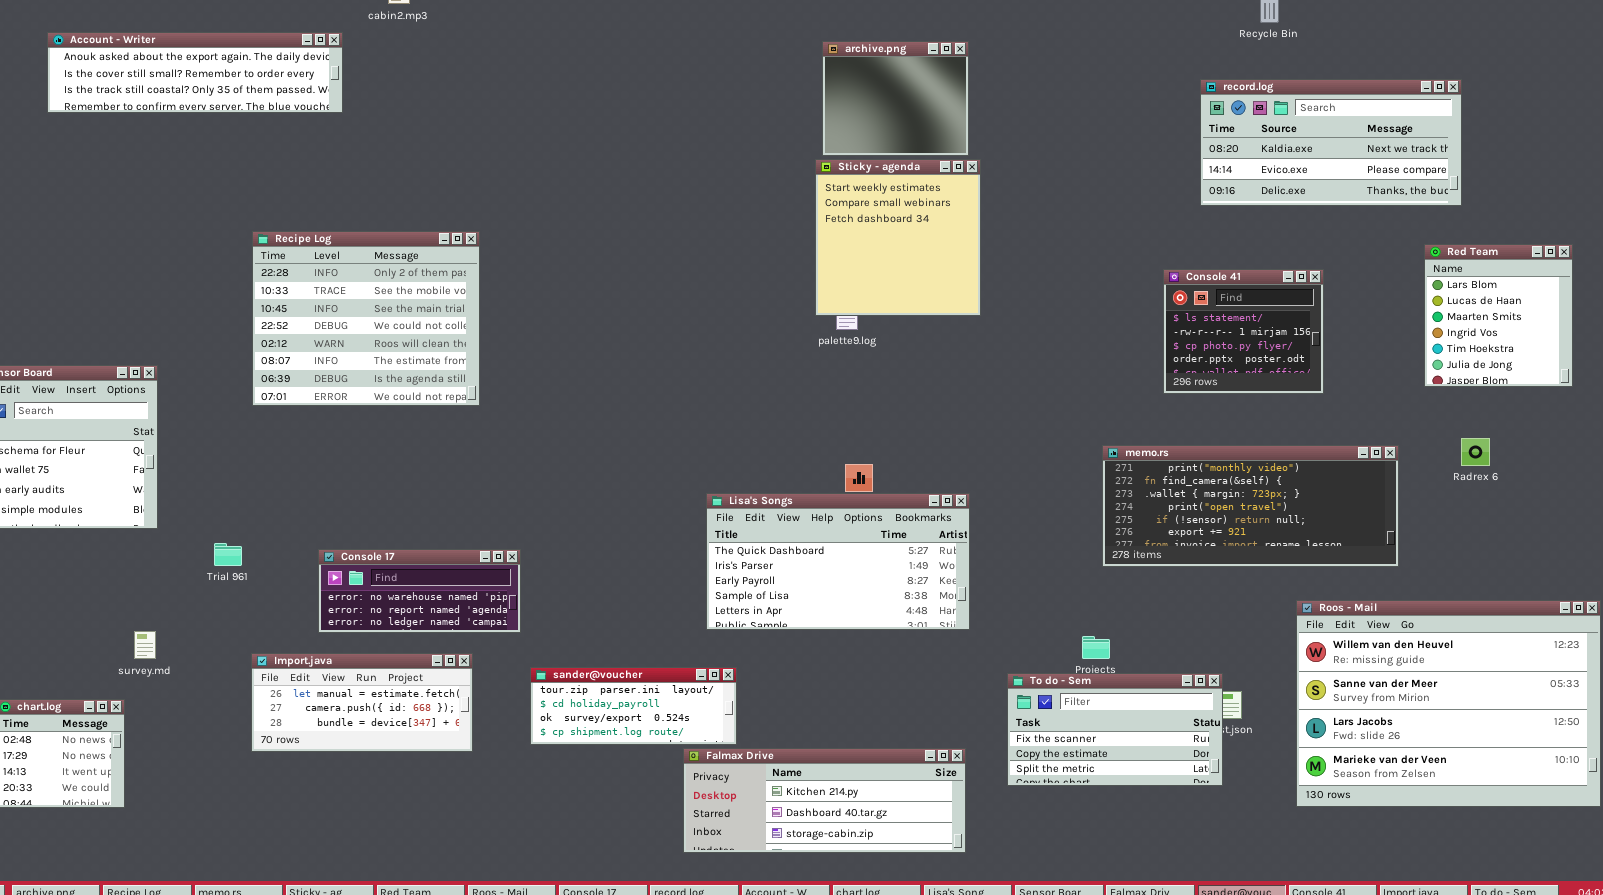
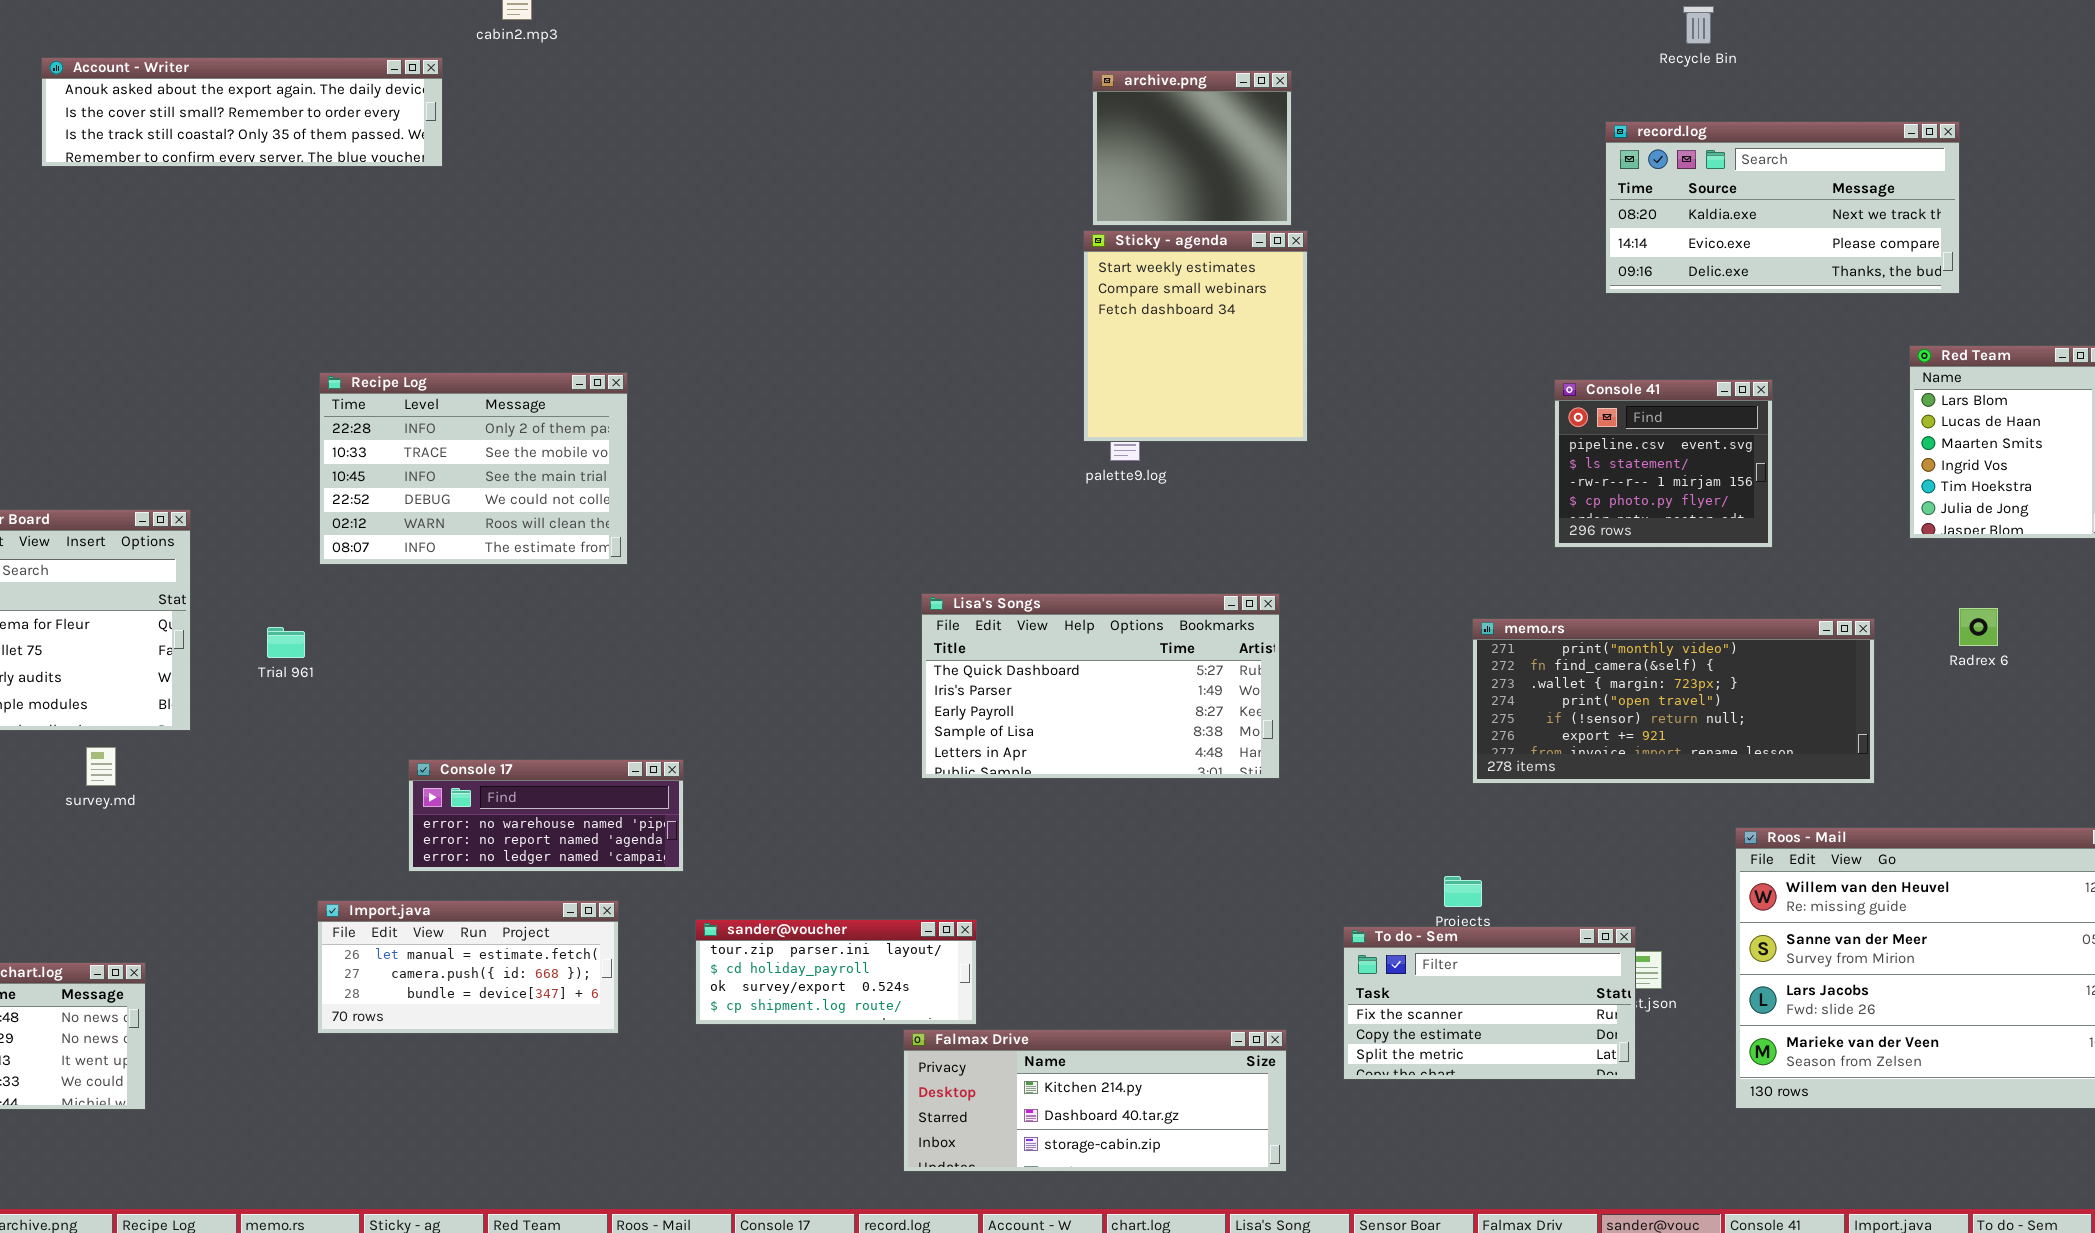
Recipe Log: [252,231,480,406] -> [319,372,628,565], resized
Console 41: [1163,269,1324,394] -> [1554,379,1773,548], scrolled up 1 row
Lisa's Songs: [706,493,970,630] -> [921,593,1280,779], moved
Trial 961: [214,543,242,566] -> [267,627,305,658], moved
survey.md: [134,631,156,659] -> [86,747,116,786], moved

